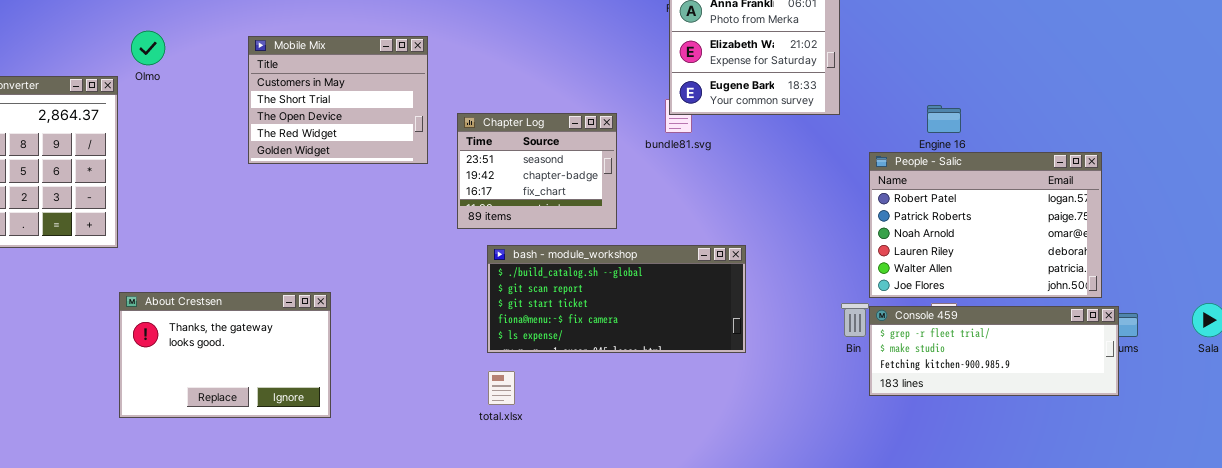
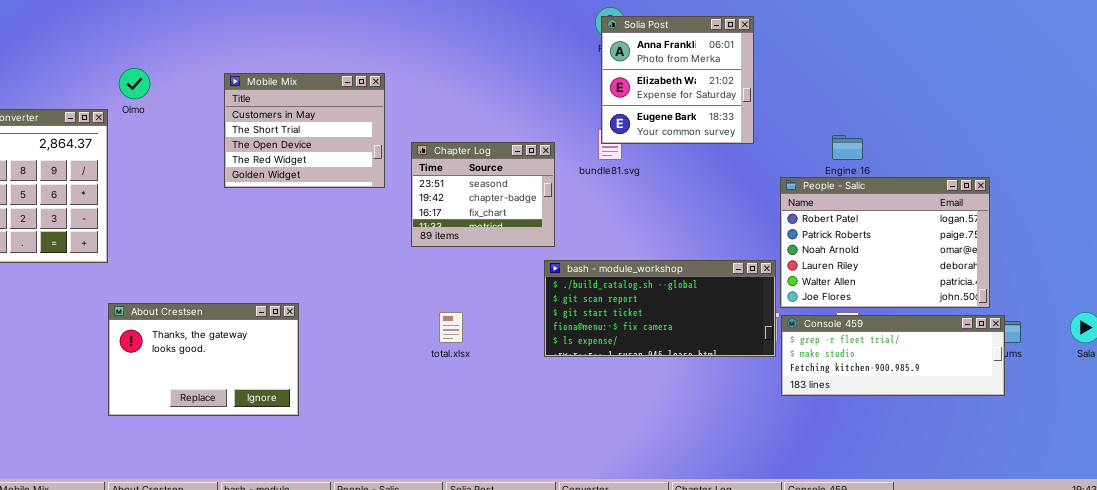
bash - module_workshop: [487,245,746,353] -> [544,260,776,357], moved
total.xlsx: [488,371,515,405] -> [439,312,463,343], moved

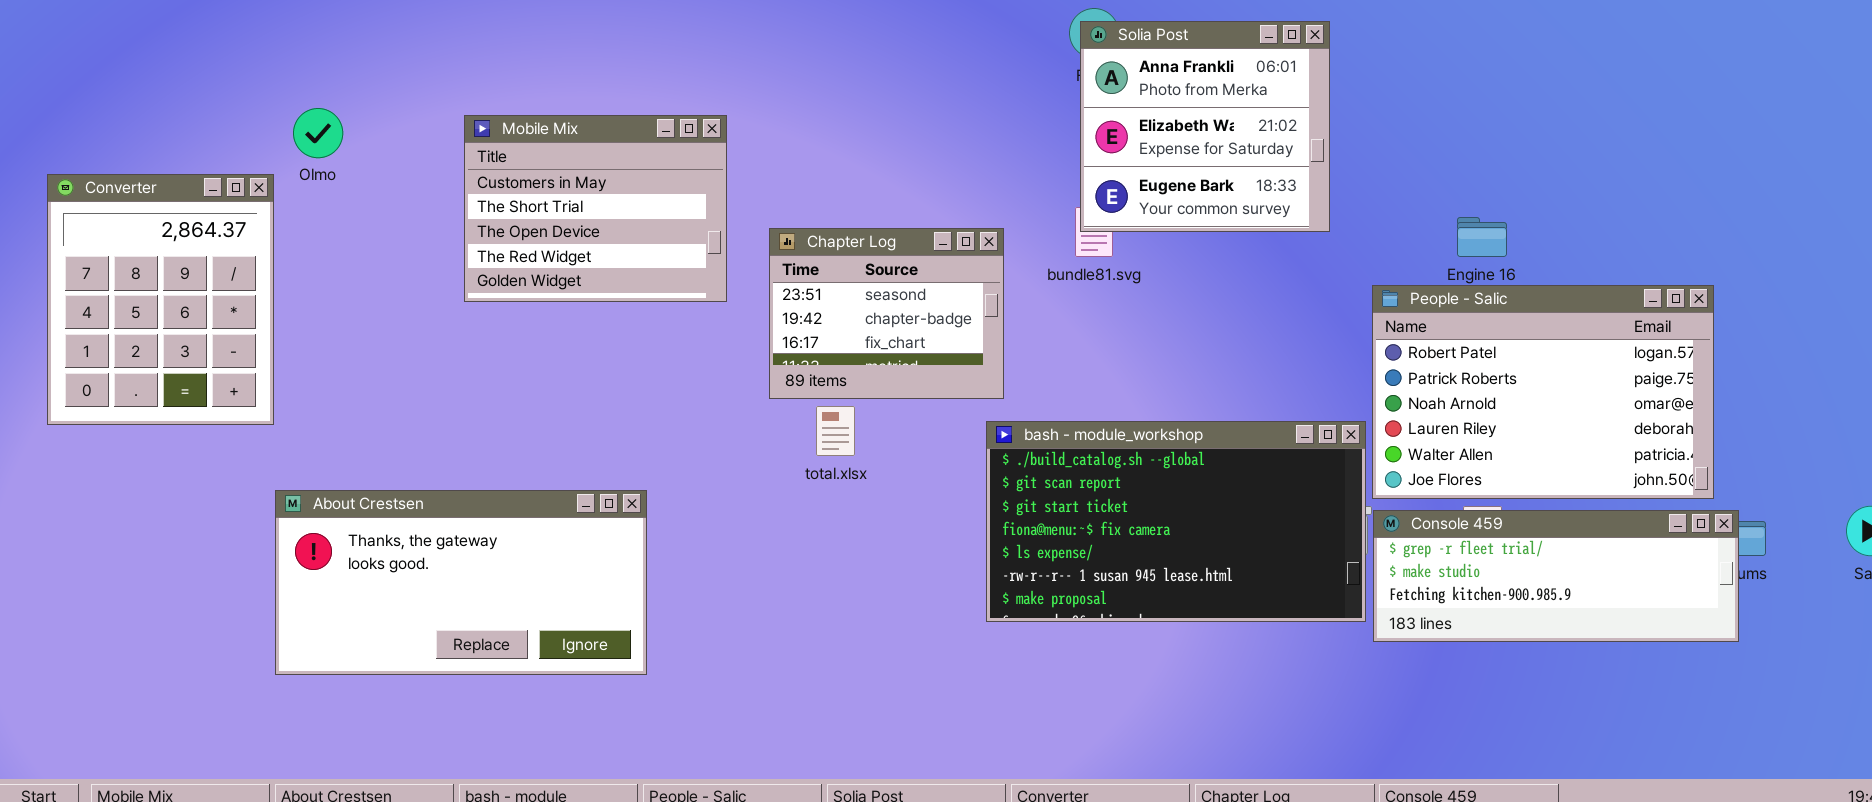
bash - module_workshop: [544,260,776,357] -> [986,421,1366,622], resized
About Crestsen: [108,303,299,416] -> [275,490,647,675], resized
total.xlsx: [439,312,463,343] -> [816,406,855,456], moved

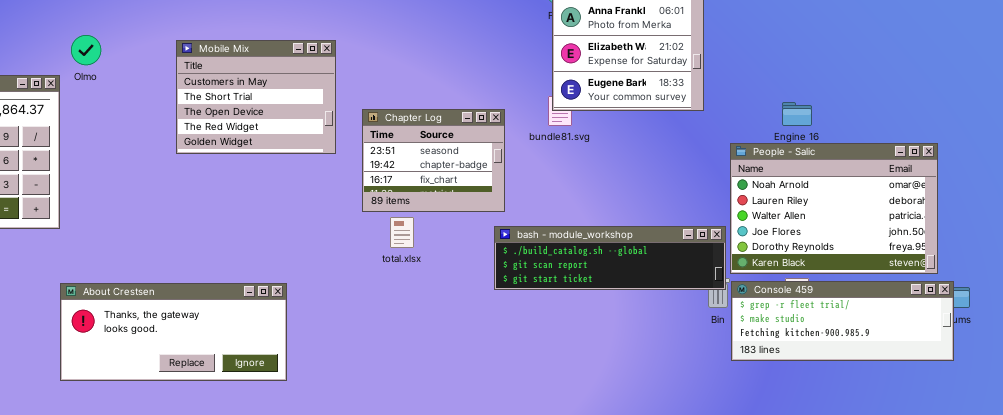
People - Salic: [1372,285,1714,499] -> [730,143,938,274], scrolled down 2 rows
bash - module_workshop: [986,421,1366,622] -> [494,226,726,290], resized
About Crestsen: [275,490,647,675] -> [60,283,287,381], resized

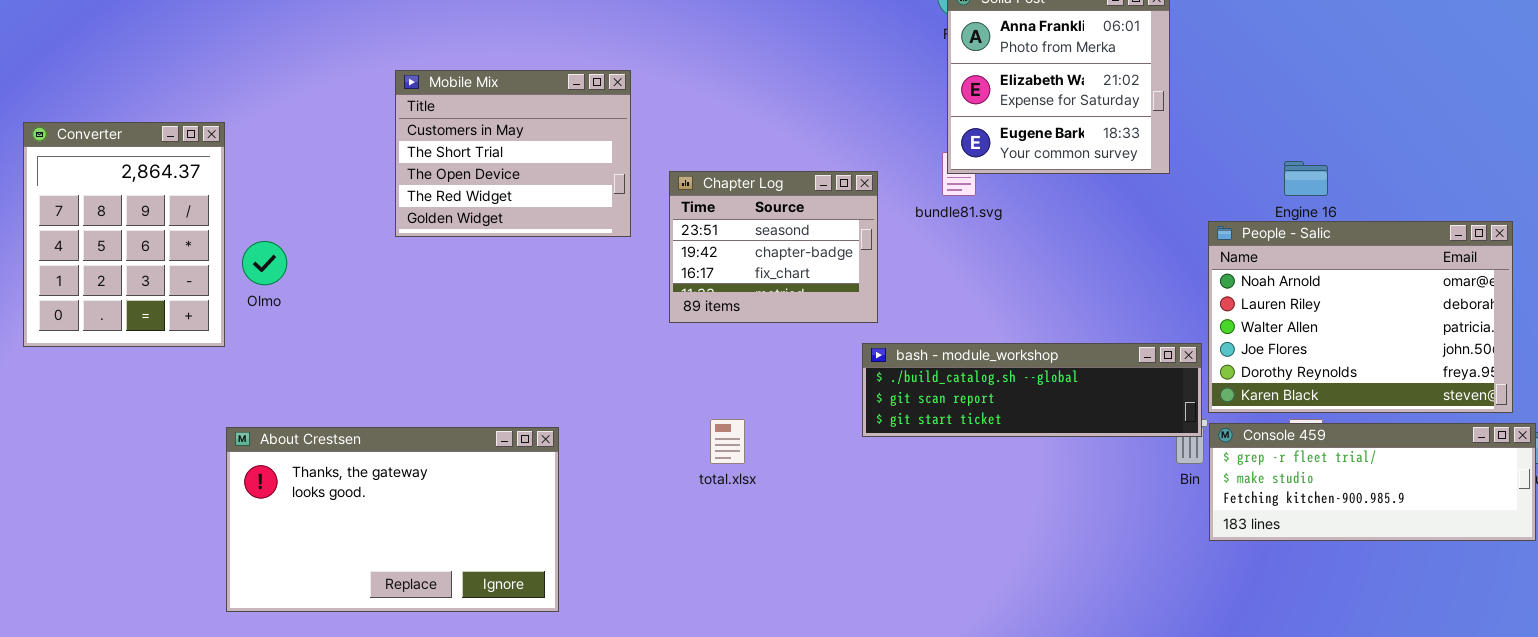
Olmo: [71,35,101,65] -> [242,241,287,285], moved
total.xlsx: [390,217,414,248] -> [710,419,745,464], moved
About Crestsen: [60,283,287,381] -> [226,427,559,612], resized

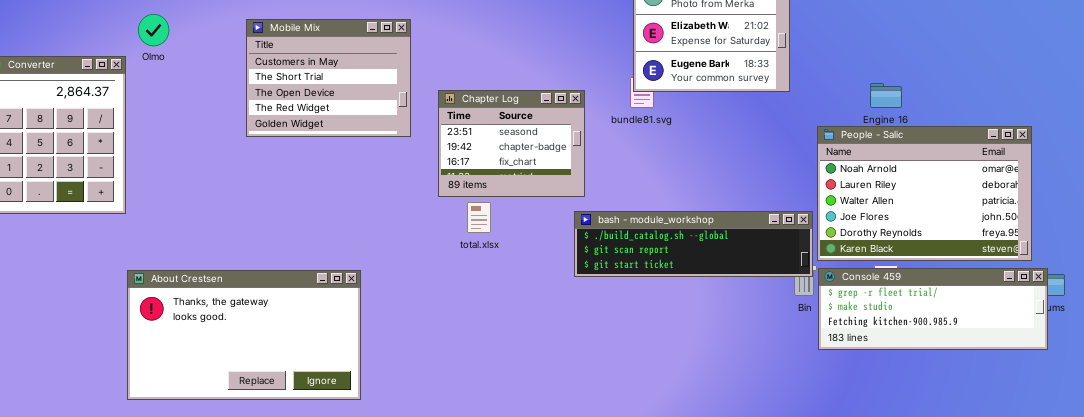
Olmo: [242,241,287,285] -> [138,14,169,46], moved
total.xlsx: [710,419,745,464] -> [467,202,491,233], moved

